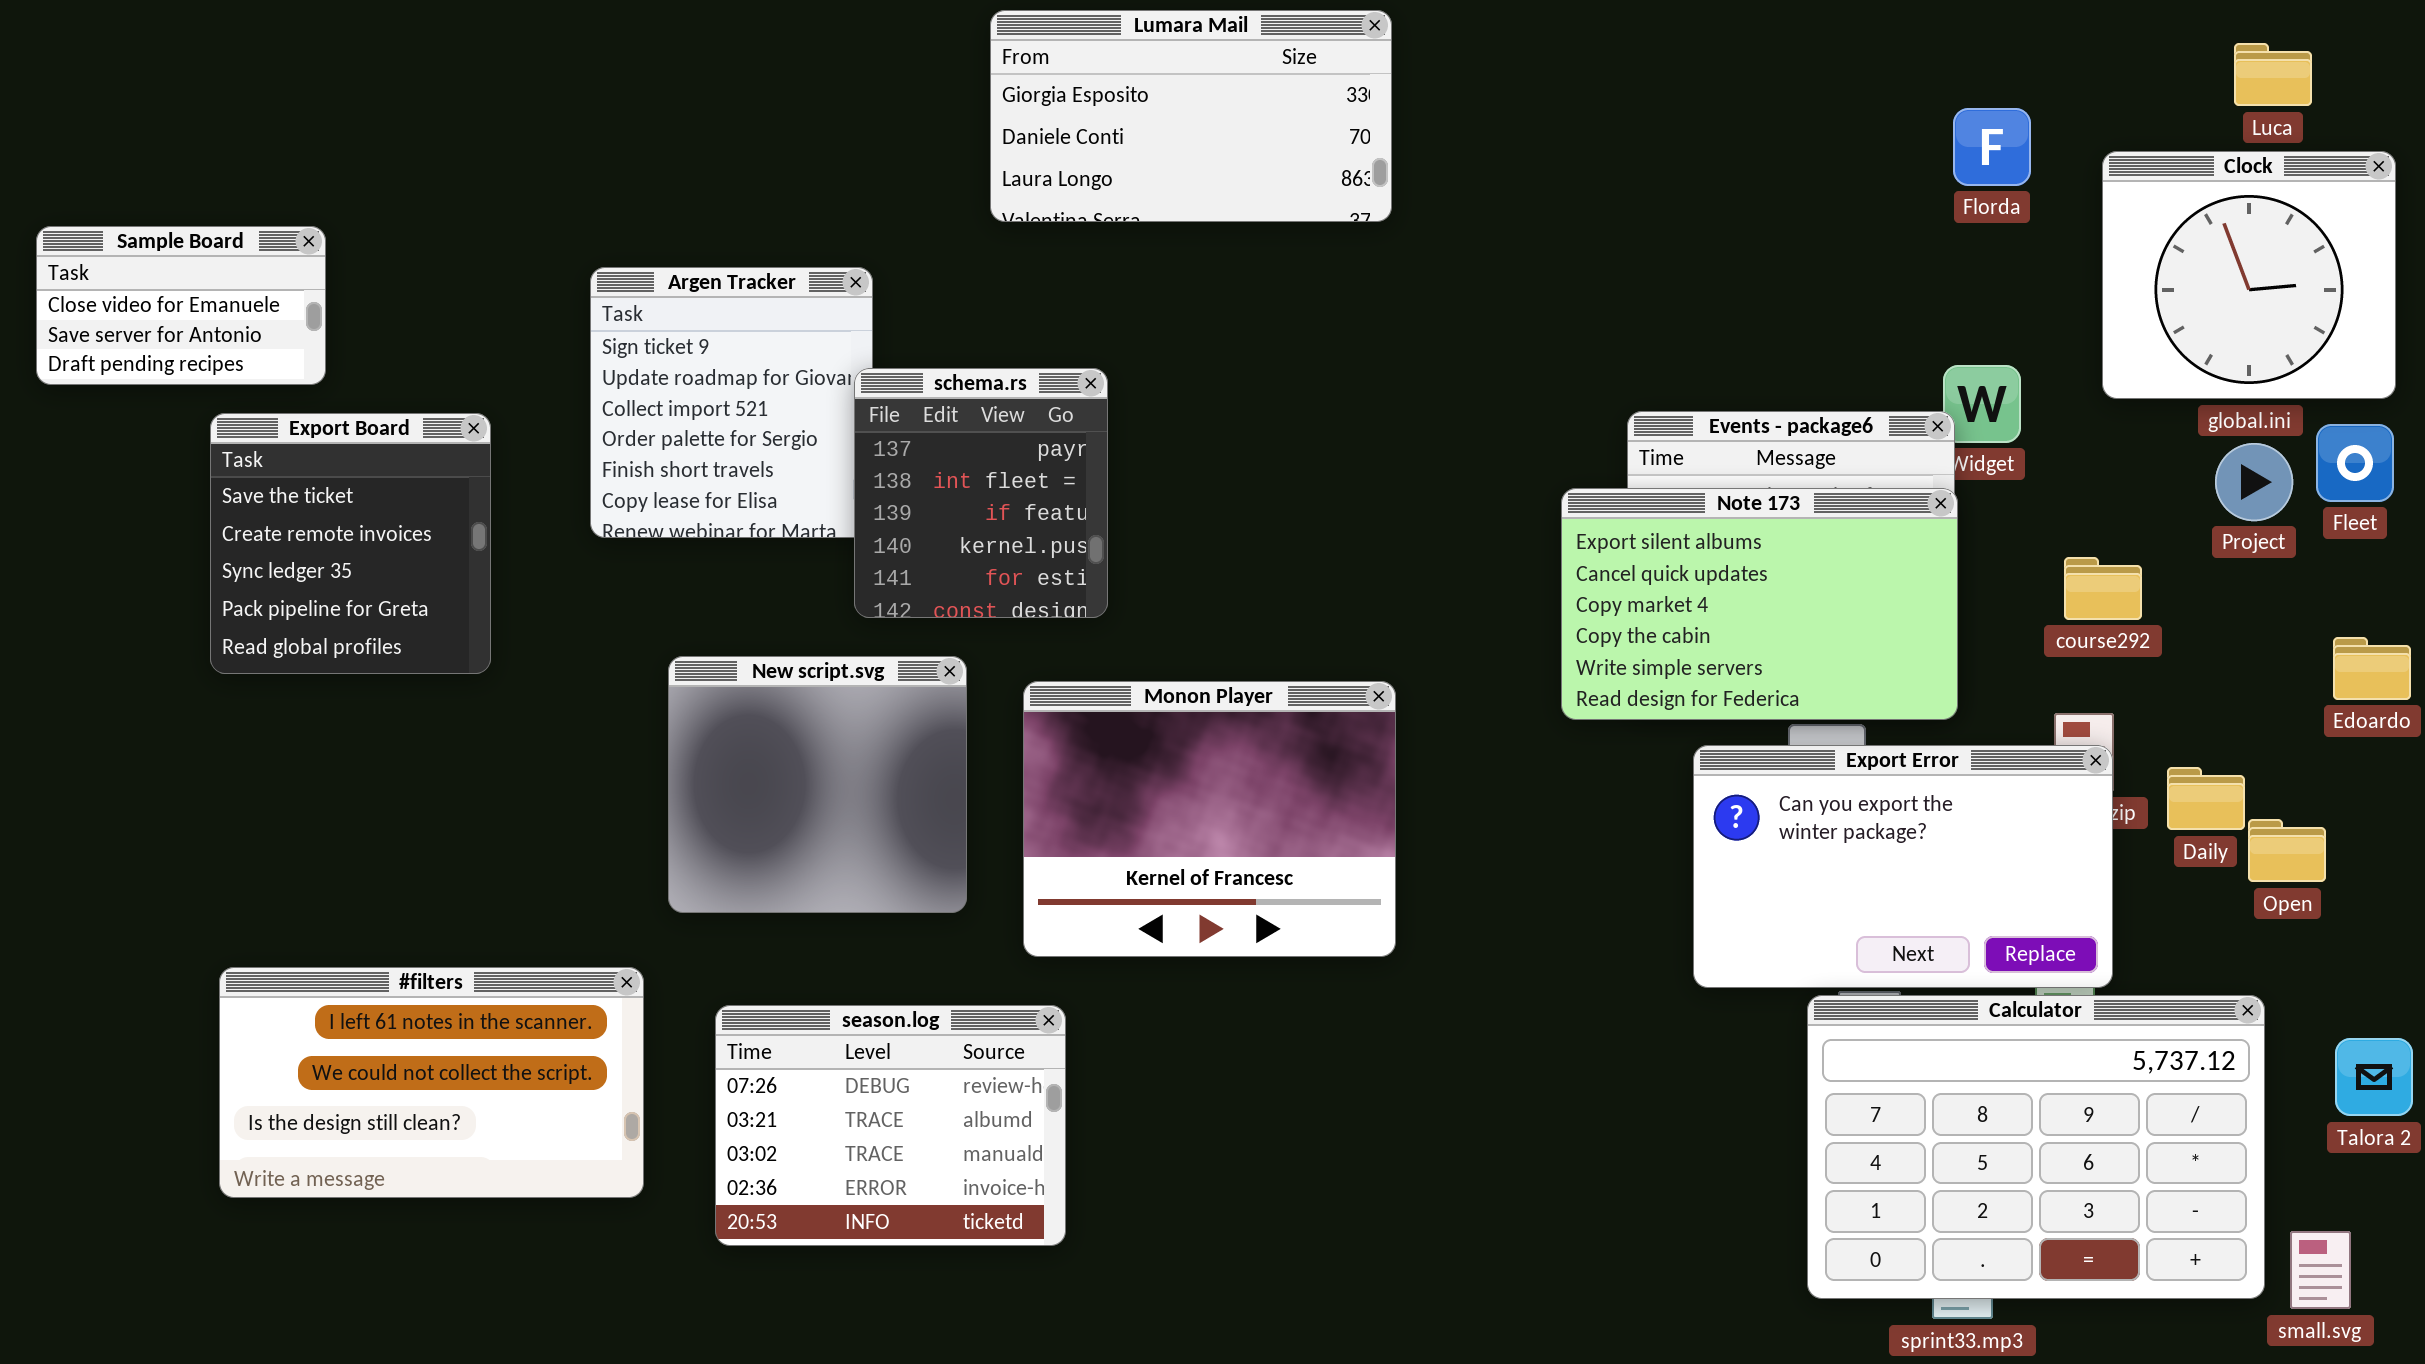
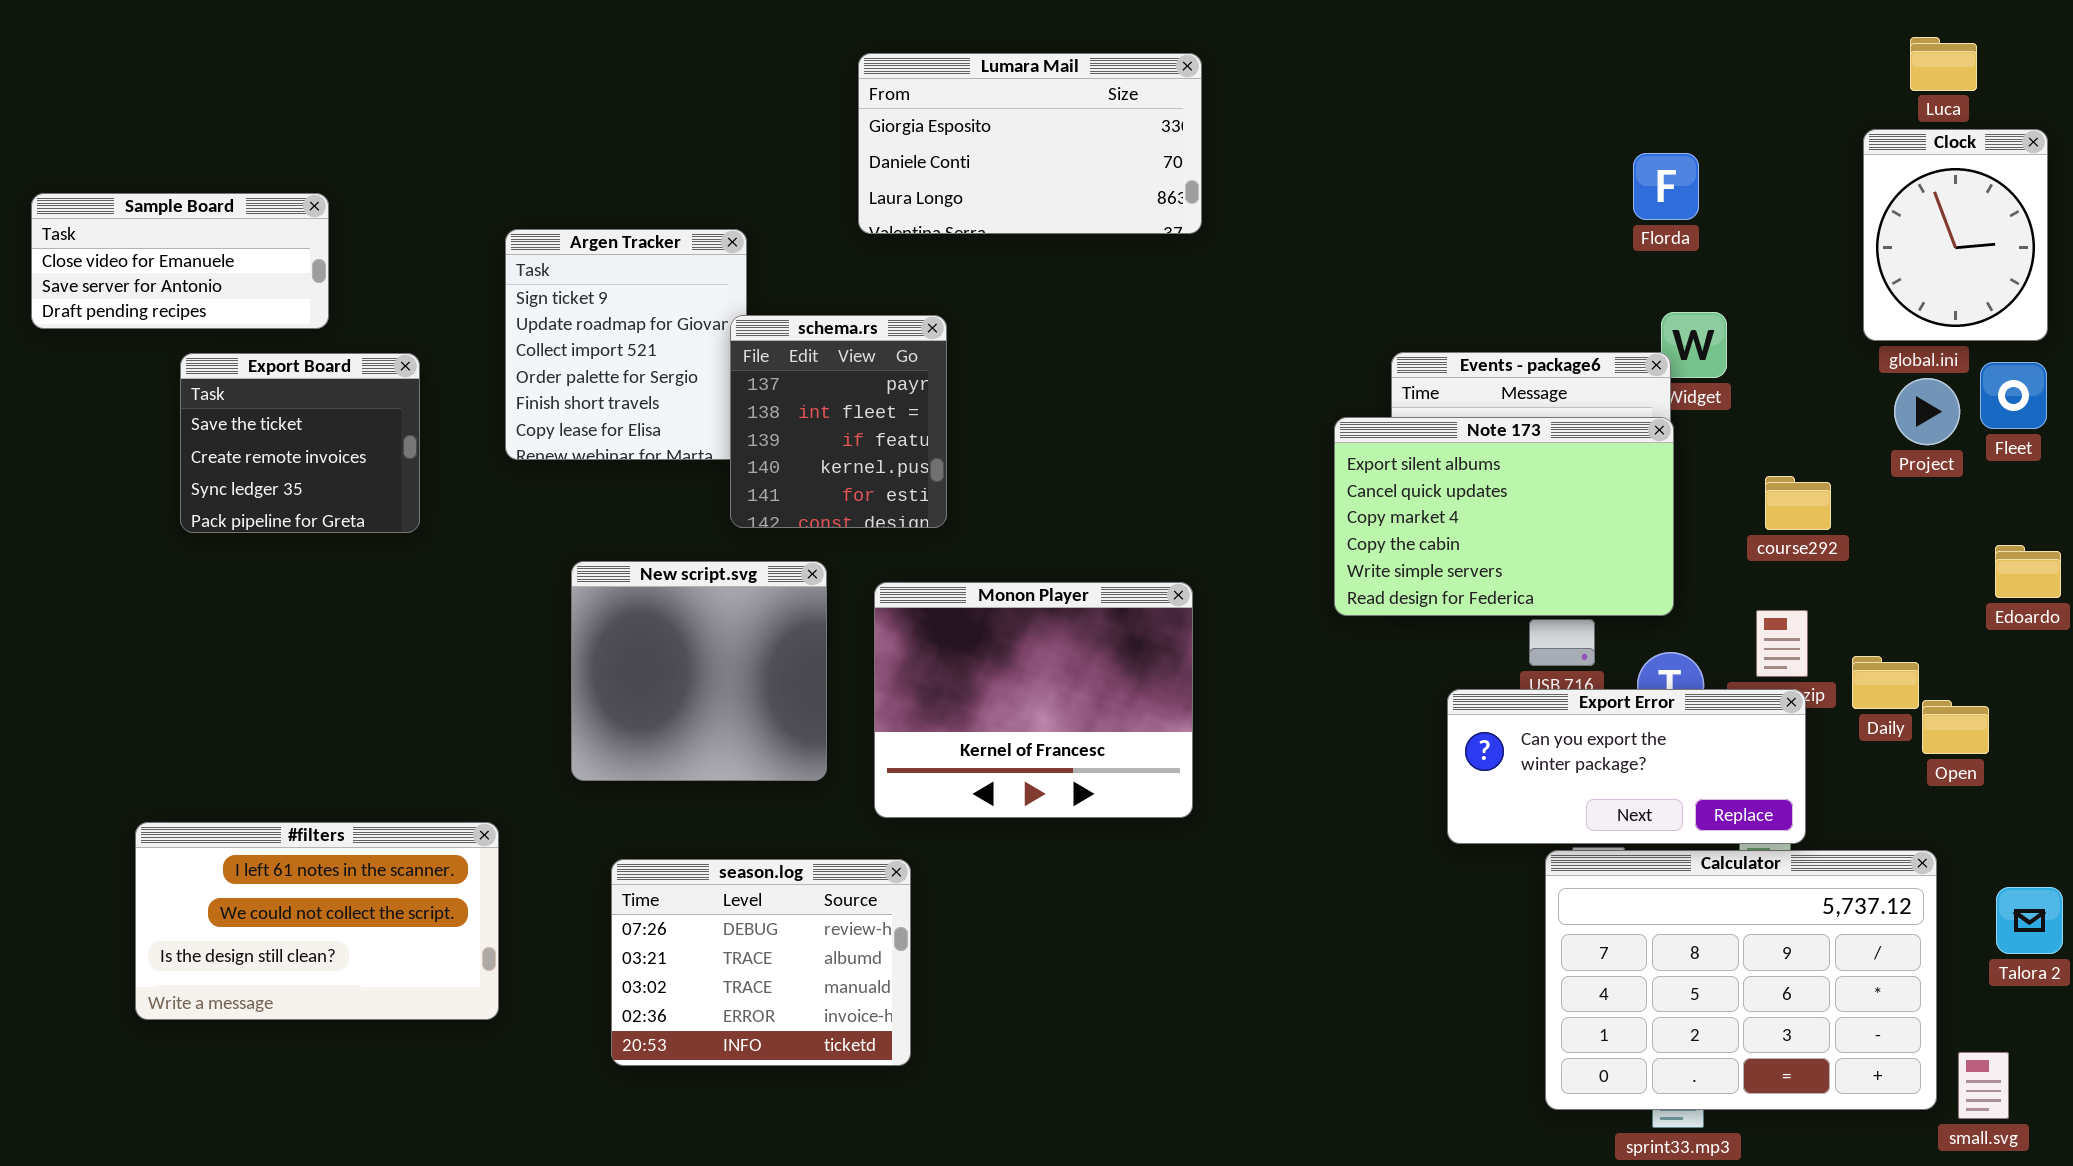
Lumara Mail: [990,10,1392,222] -> [858,53,1202,234], moved
Florda: [1953,108,2031,186] -> [1633,153,1699,220], moved
Clock: [2102,151,2396,399] -> [1863,129,2048,341], resized
Sample Board: [36,226,326,385] -> [31,193,329,329], resized
Export Board: [210,413,491,674] -> [180,353,420,533], resized
Export Error: [1693,745,2113,988] -> [1447,689,1806,844], resized
#filters: [219,967,644,1198] -> [135,822,499,1020], moved

